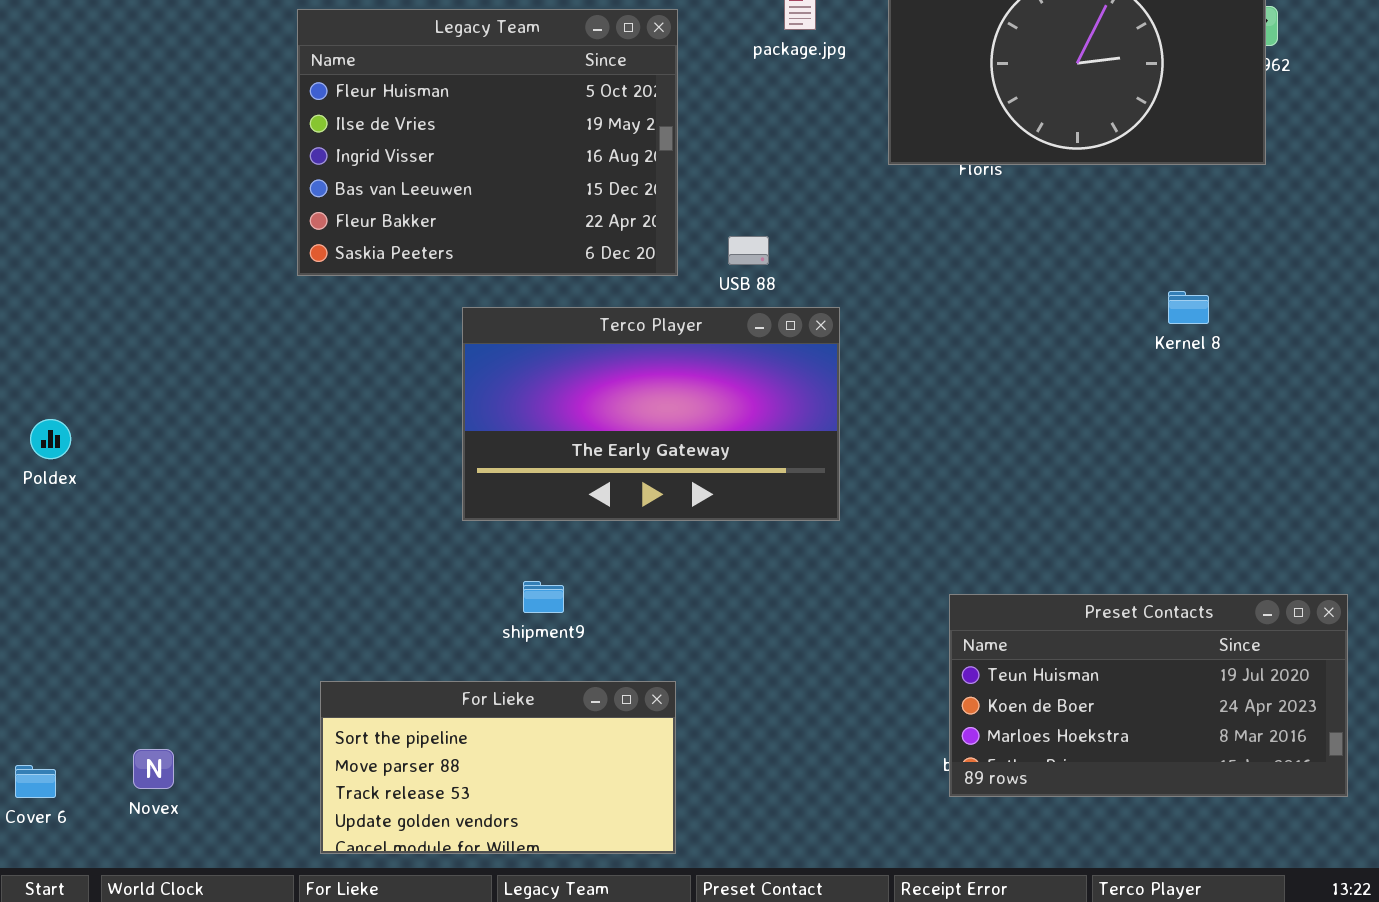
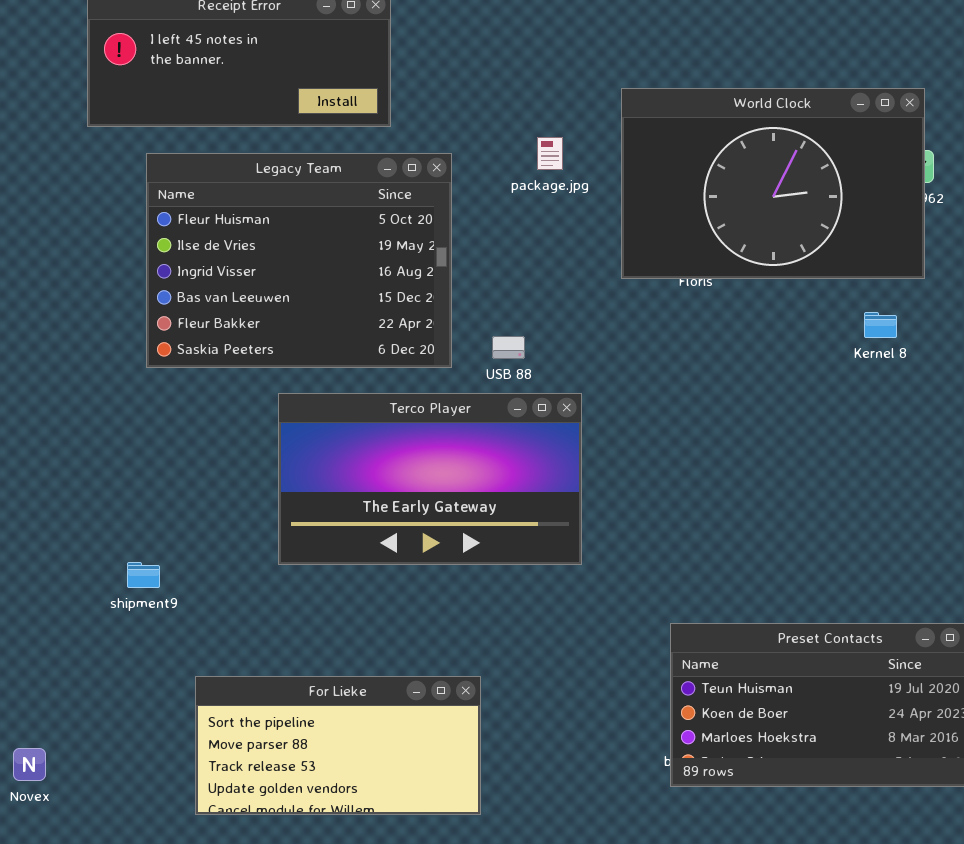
Kernel 8: [1168,291,1209,324] -> [864,312,897,338], moved
shipment9: [523,581,564,613] -> [127,562,160,588], moved
For Lieke: [320,681,676,854] -> [195,676,481,815], moved

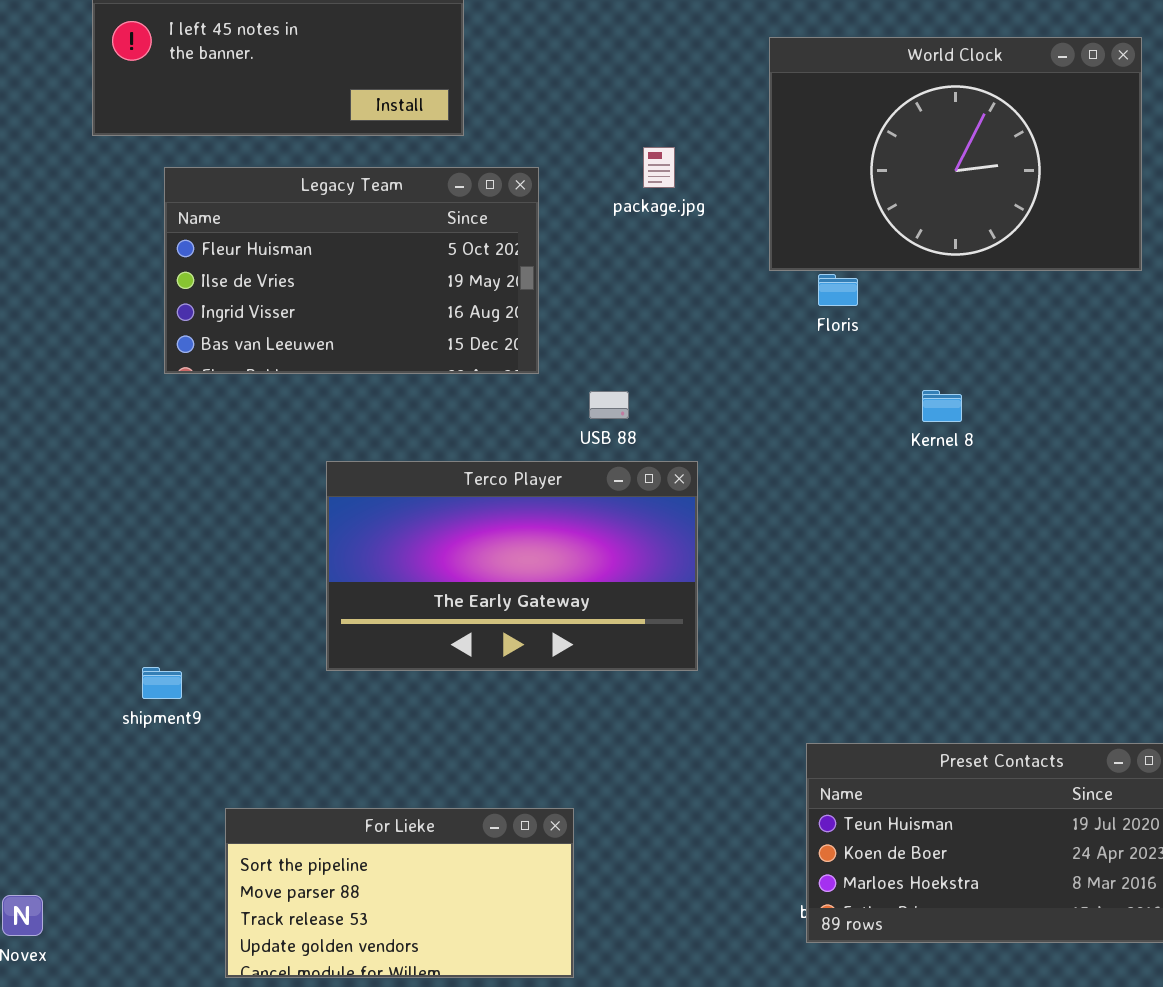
World Clock: [621,88,925,279] -> [769,37,1142,271], moved
Legacy Team: [146,153,452,368] -> [164,167,539,374], resized
Kernel 8: [864,312,897,338] -> [922,390,962,422], moved

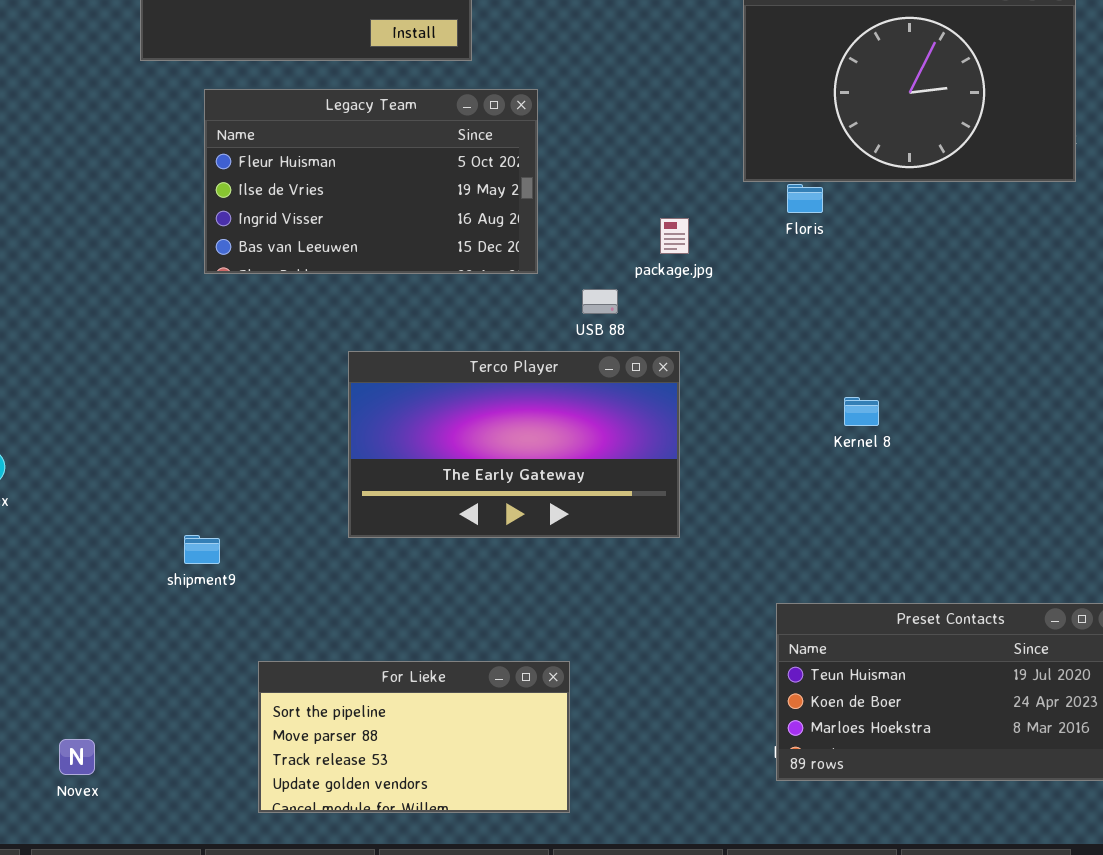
package.jpg: [643,147,675,188] -> [660,218,689,254], moved
Kernel 8: [922,390,962,422] -> [844,397,879,426], moved

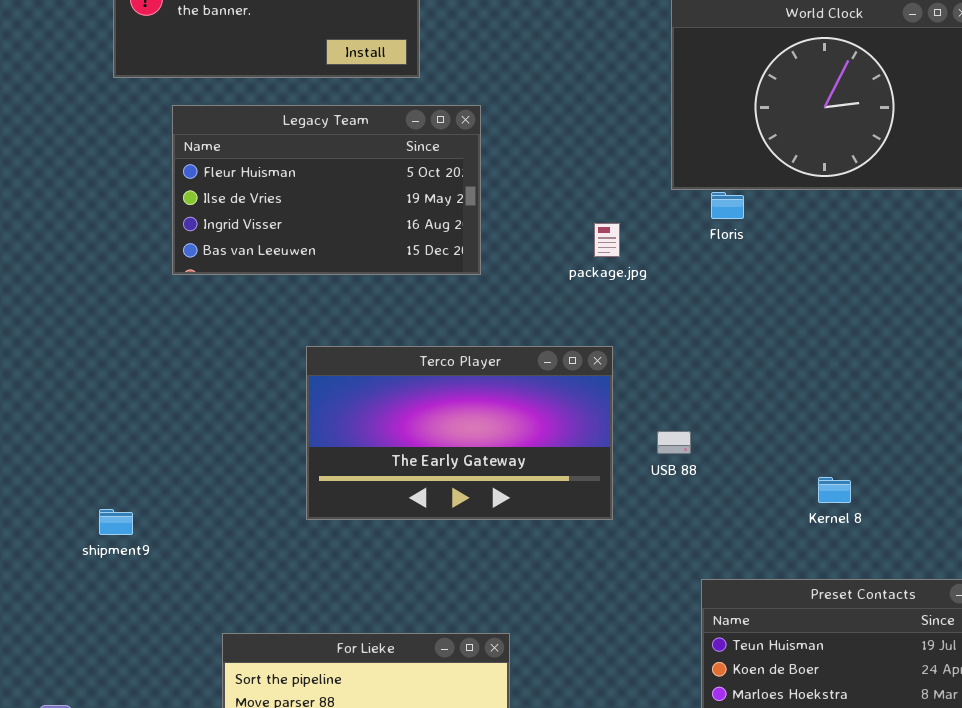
USB 88: [582,289,618,314] -> [657,431,691,454], moved
Kernel 8: [844,397,879,426] -> [818,477,851,503], moved
shipment9: [184,535,220,564] -> [99,509,133,535], moved

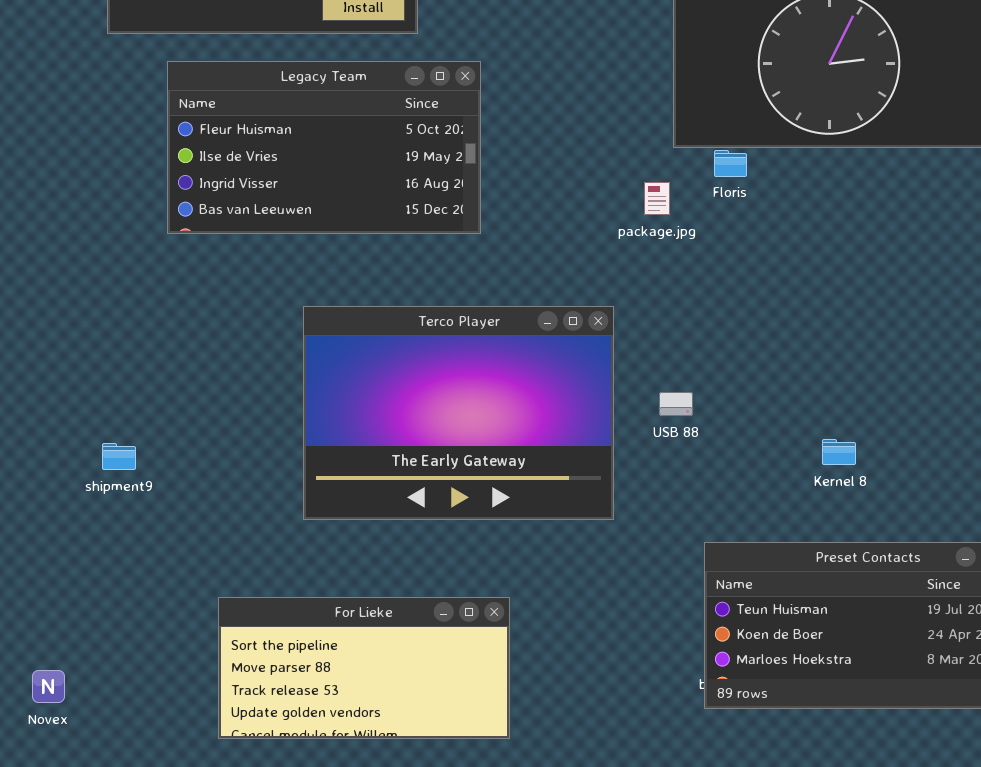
package.jpg: [594,223,620,257] -> [644,182,670,215], moved
Terco Player: [306,346,613,520] -> [303,306,614,520], resized
shipment9: [99,509,133,535] -> [102,443,136,470], moved

